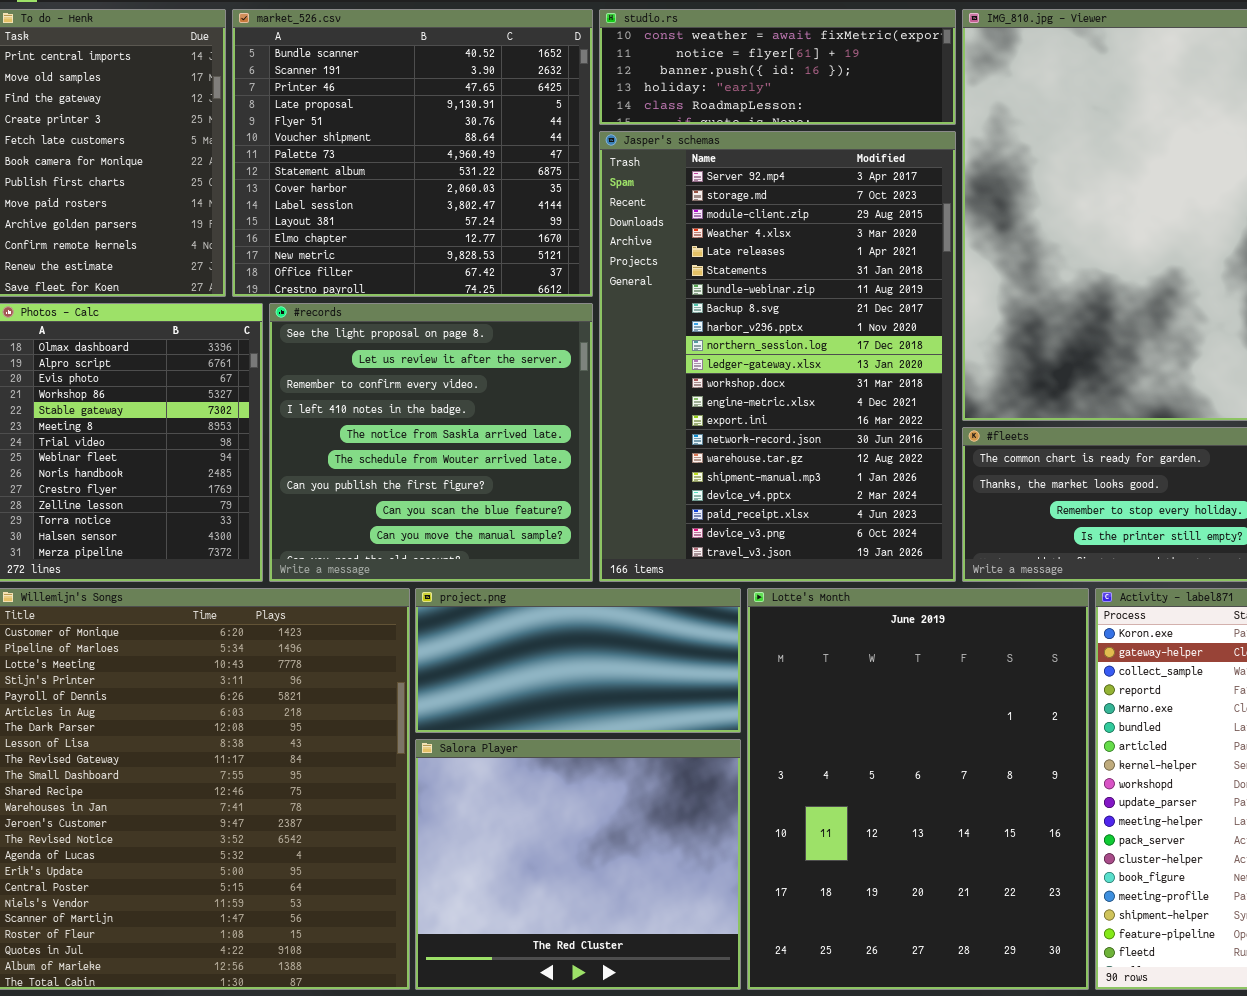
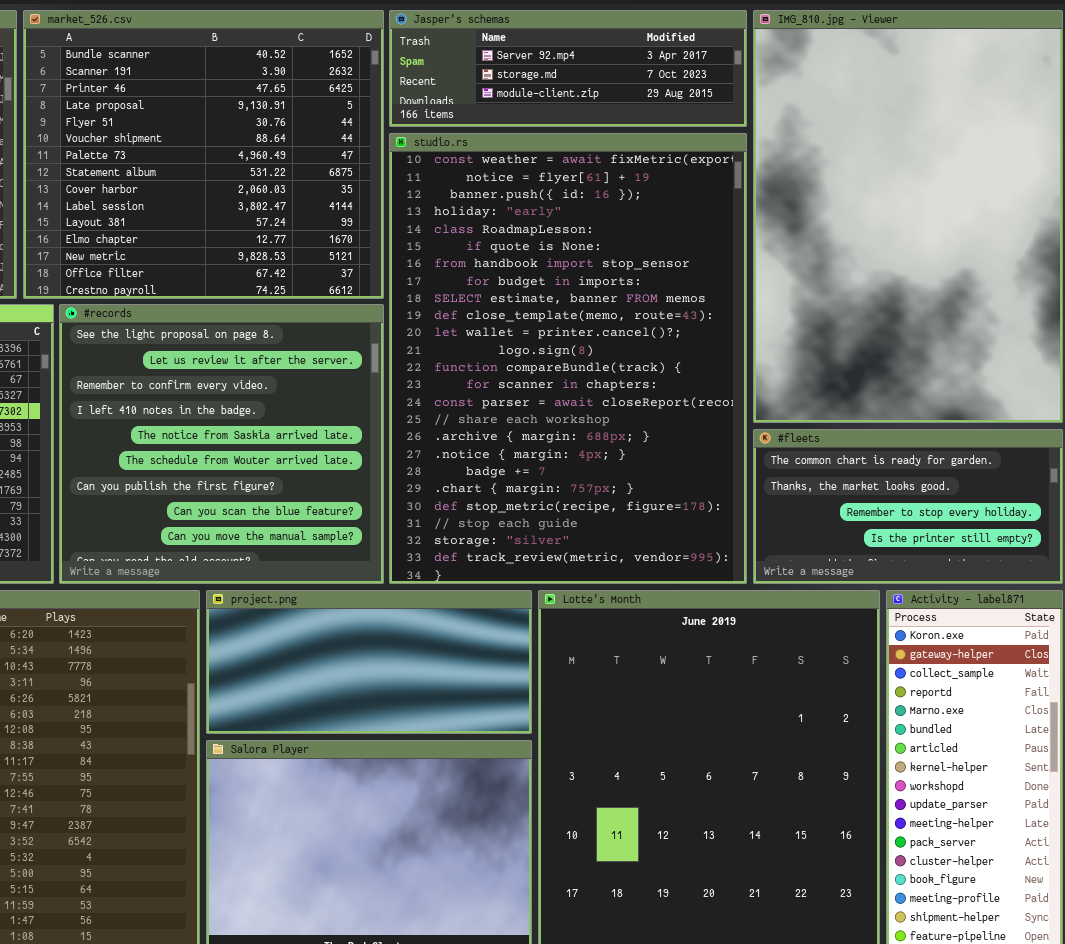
studio.rs: [599,9,956,125] -> [389,133,747,584], moved, resized
Jasper's schemas: [599,131,956,582] -> [389,10,747,127], moved, resized

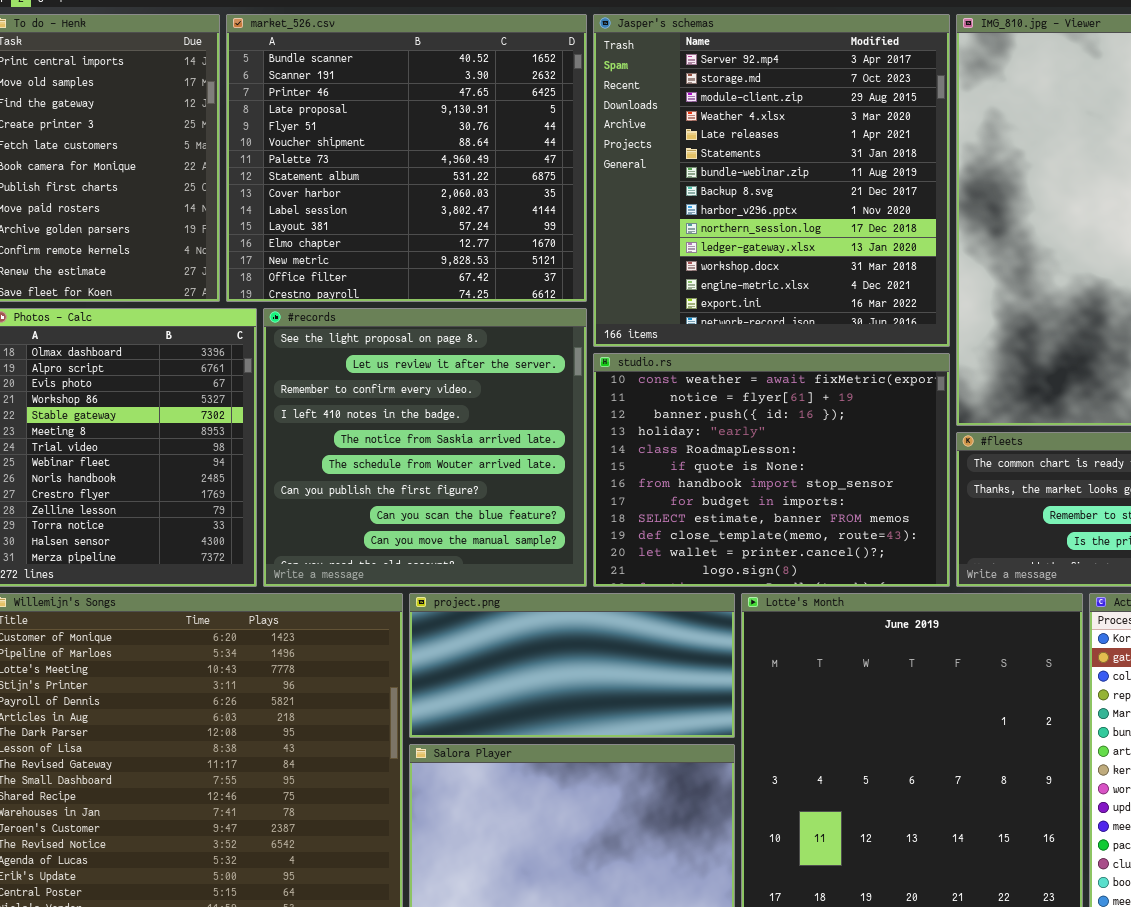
Jasper's schemas: [389,10,747,127] -> [593,14,950,347], resized
studio.rs: [389,133,747,584] -> [593,353,950,587], resized

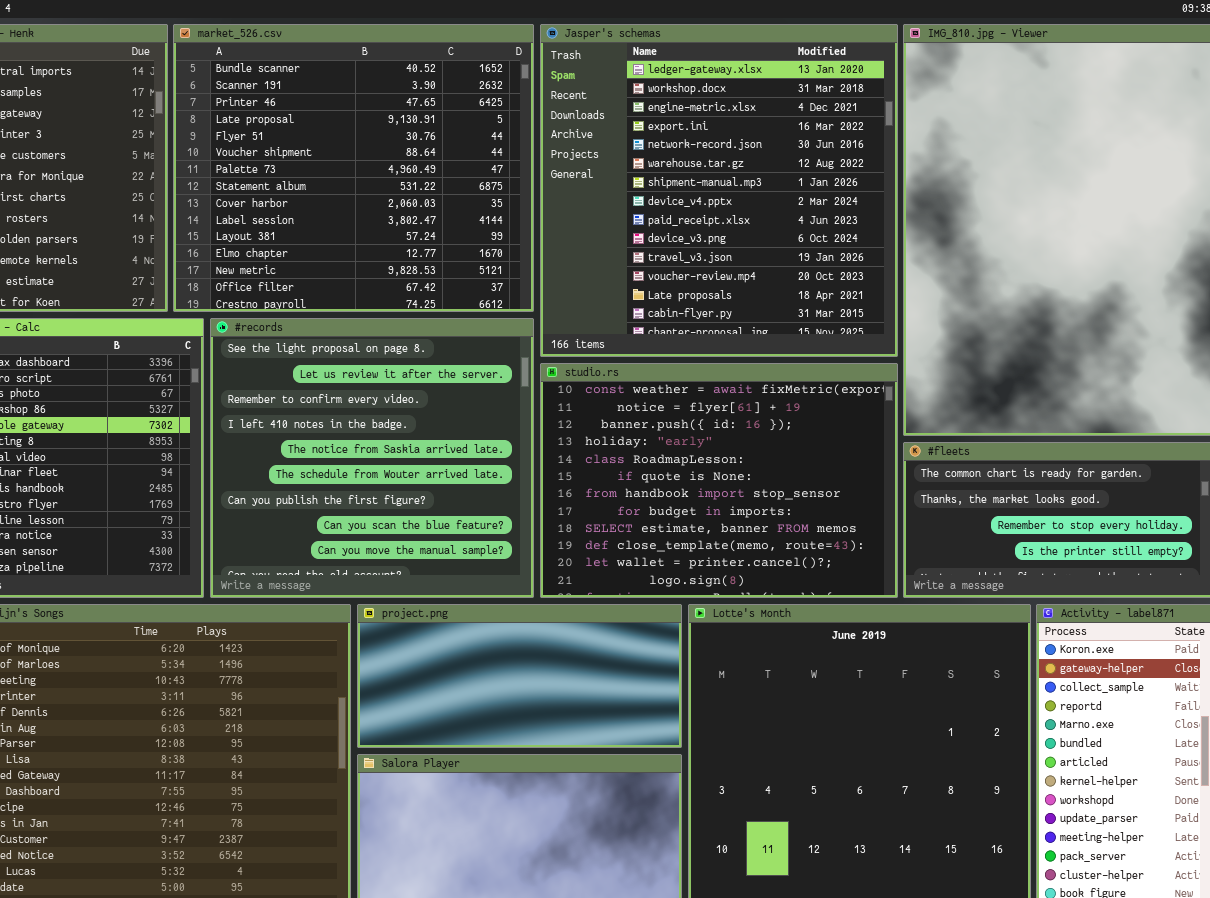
Jasper's schemas: [593,14,950,347] -> [540,24,898,357], scrolled down 10 rows

